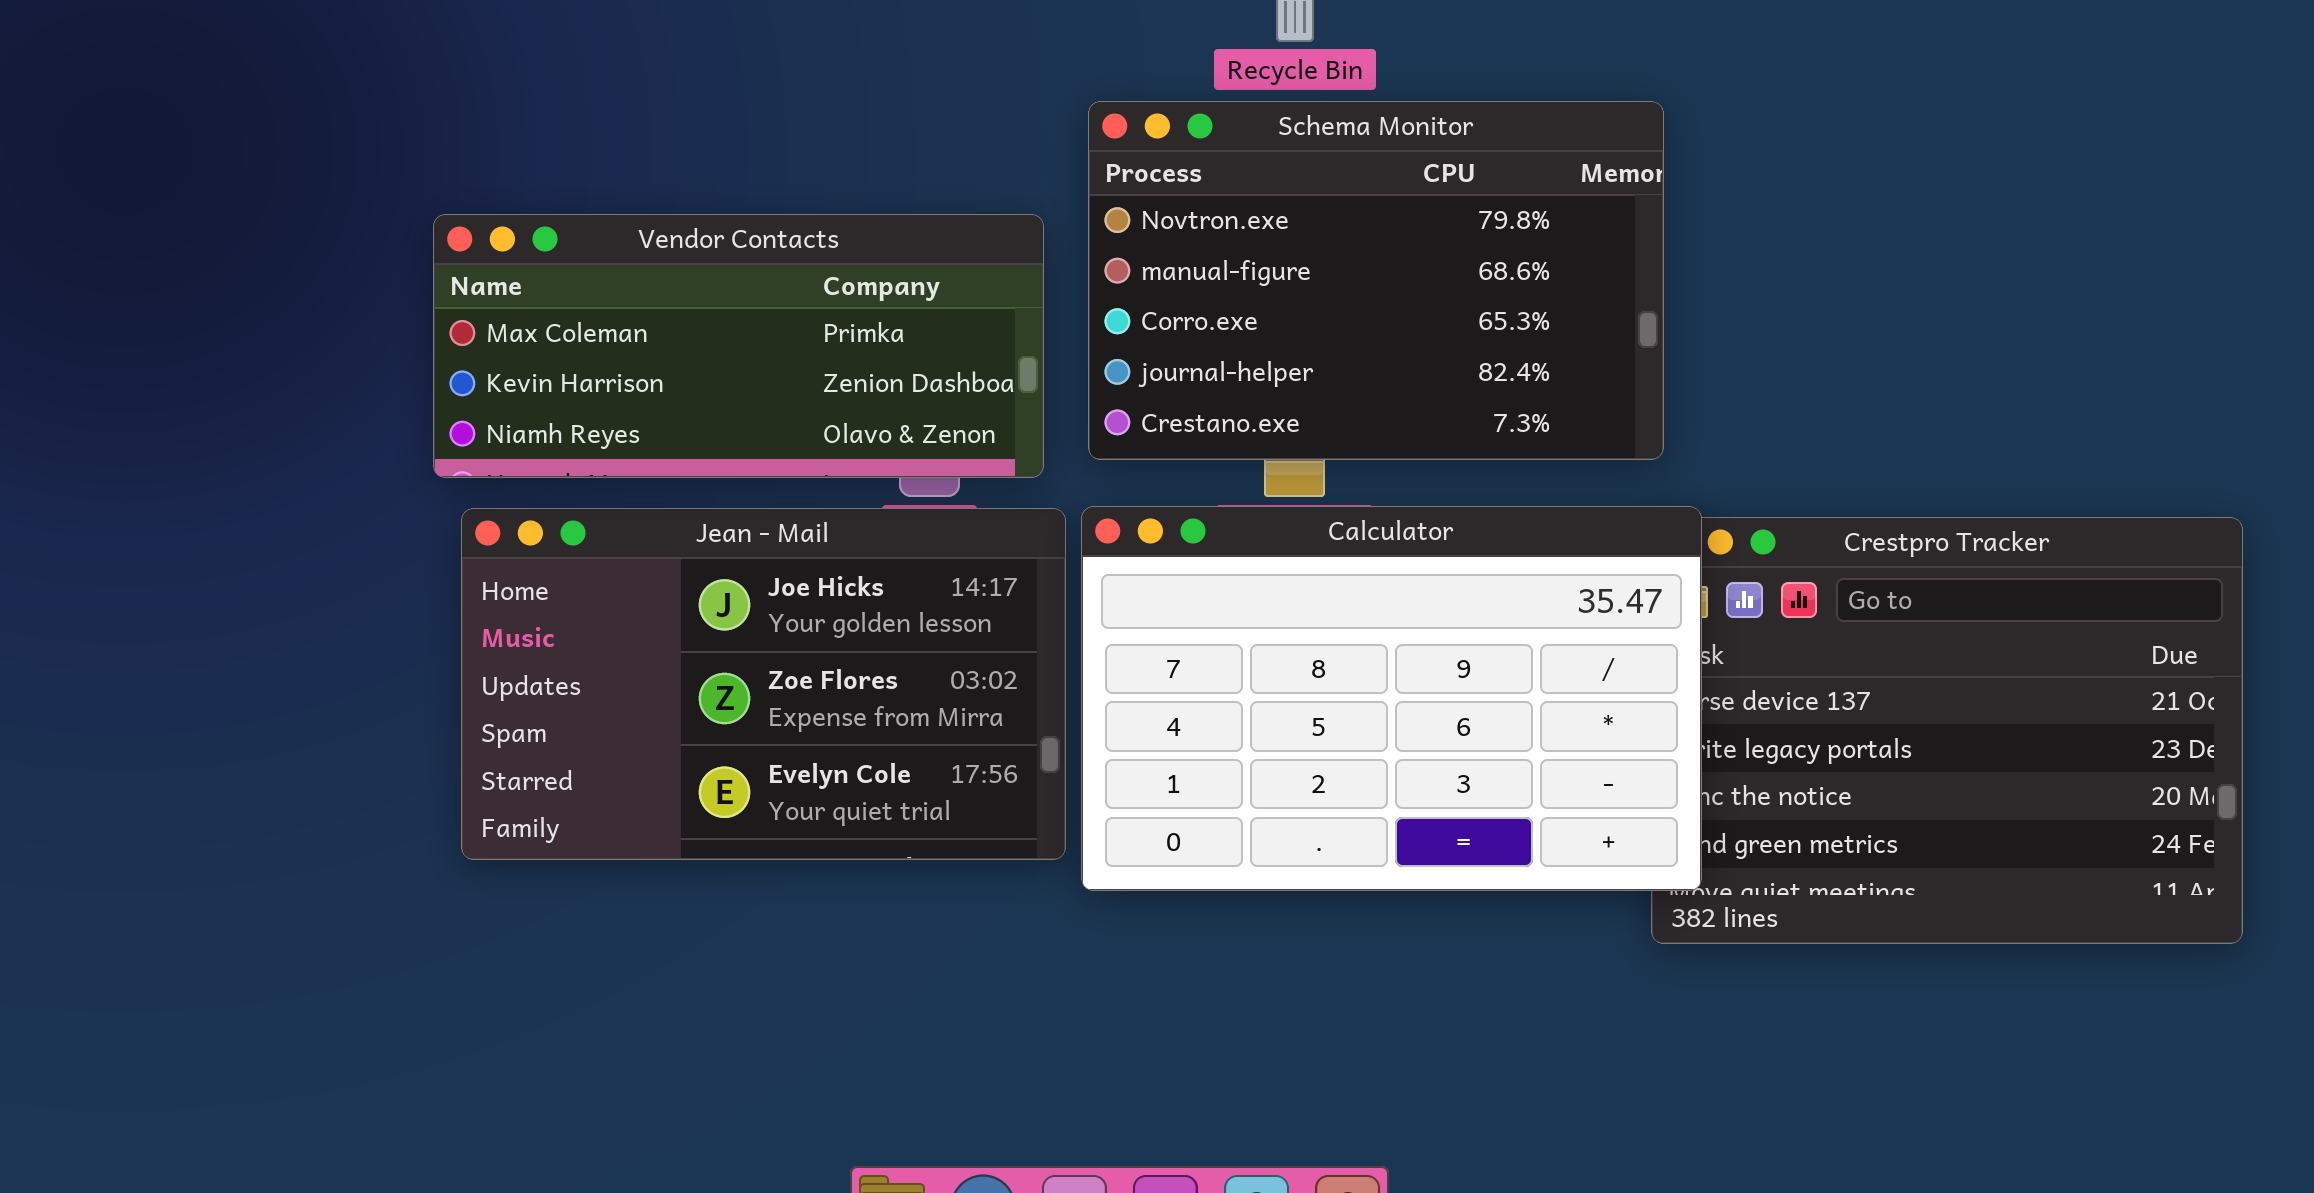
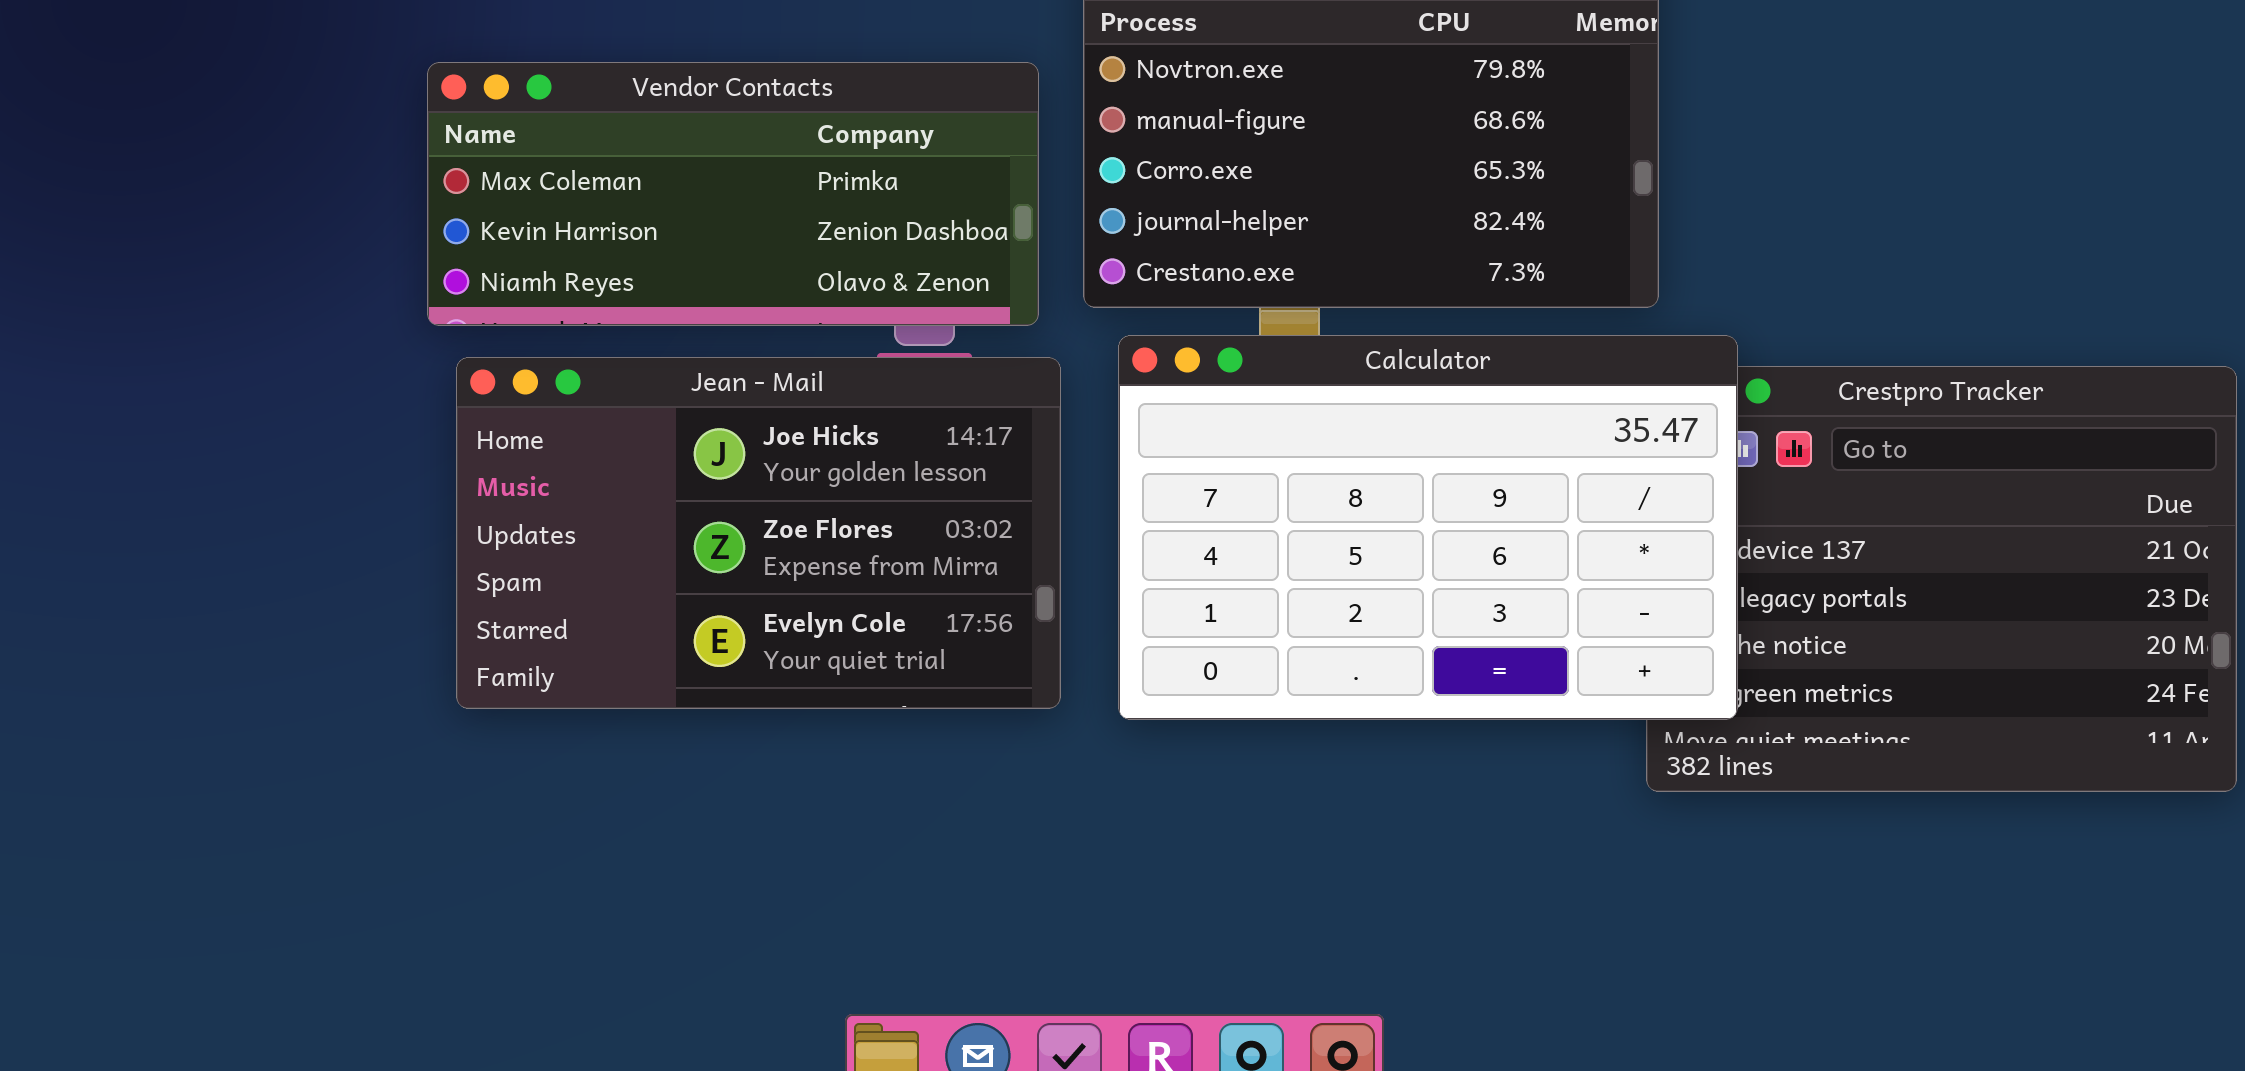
Calculator: [1081,506,1702,891] -> [1118,335,1738,720], moved

